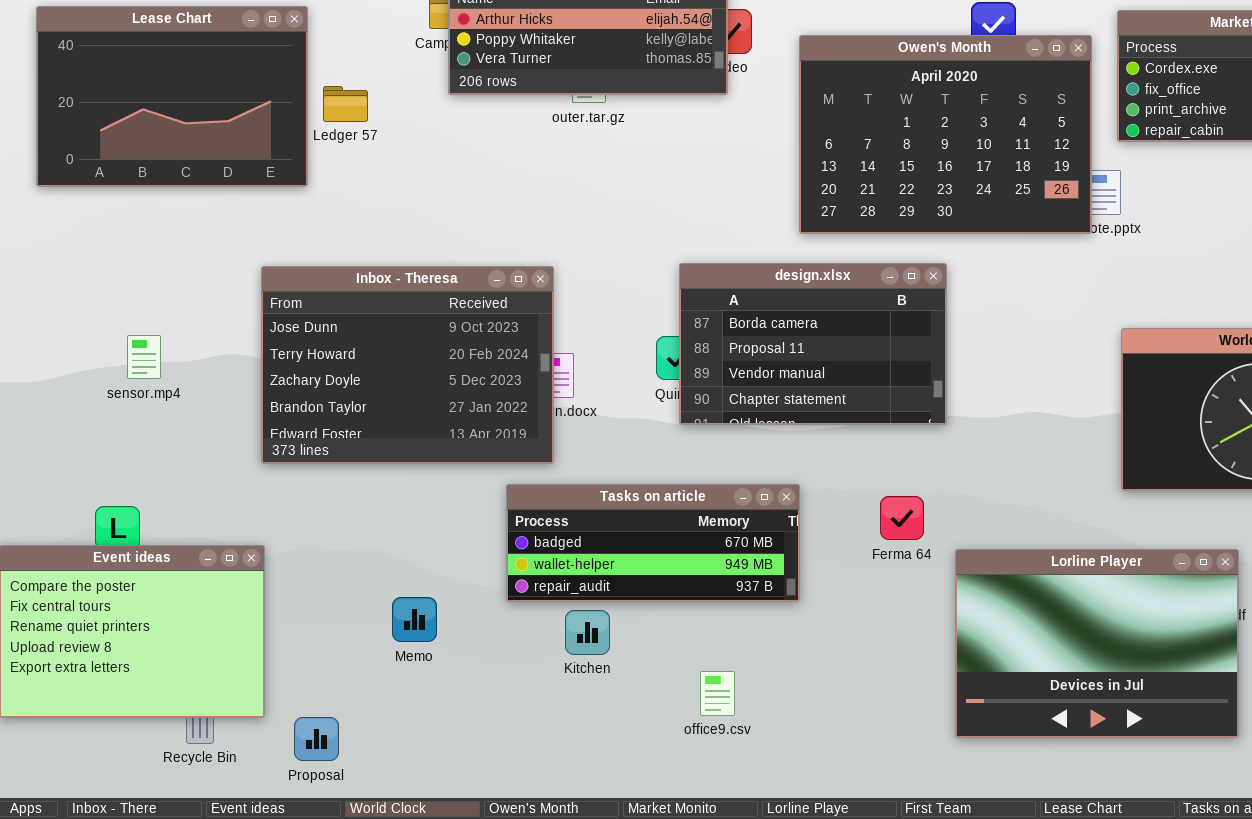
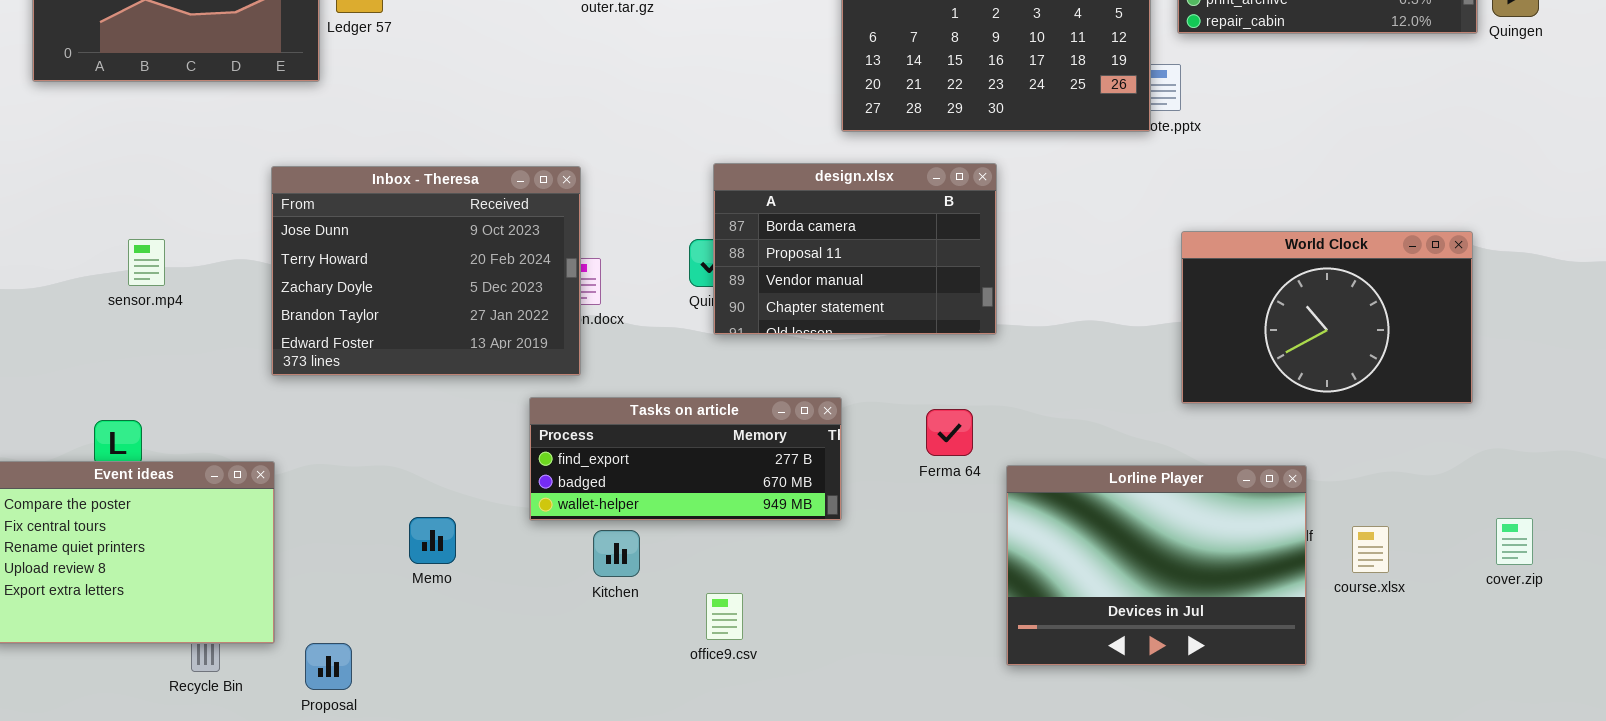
Tasks on article: [506,484,800,602] -> [529,397,842,521], scrolled up 1 row
office9.csv: [700,671,735,716] -> [706,593,743,640], moved

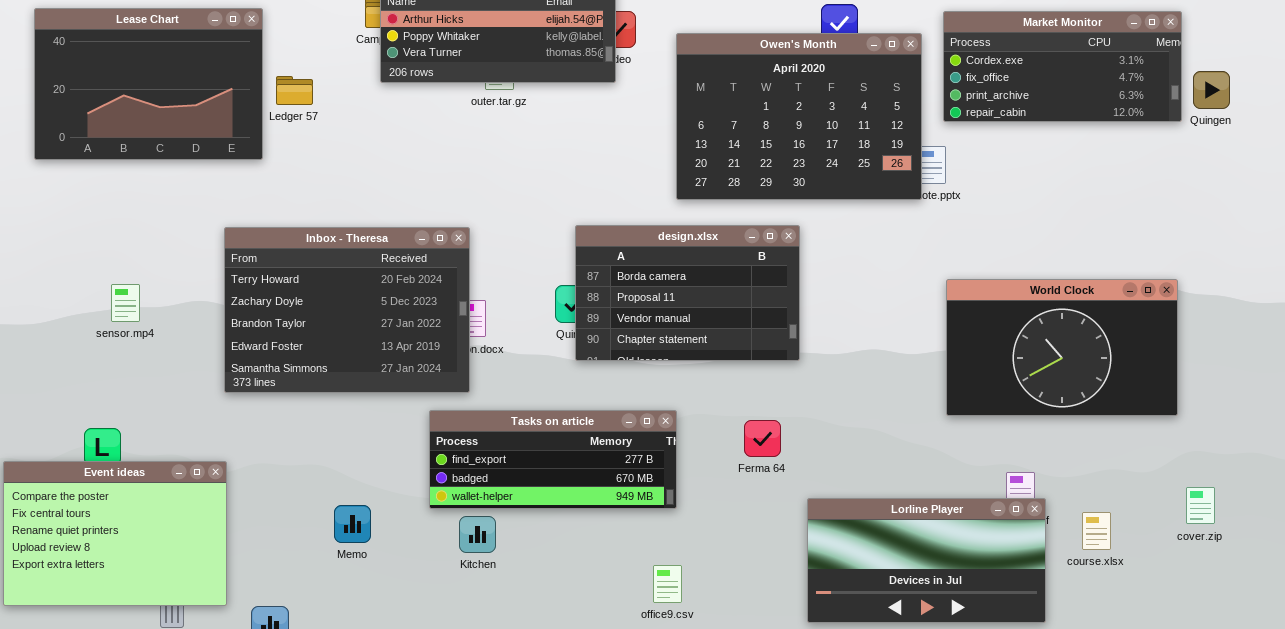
Inbox - Theresa: [271,166,581,376] -> [224,227,470,393], scrolled down 1 row
Lorline Player: [1006,465,1307,666] -> [807,498,1046,623], resized
cover.zip: [1496,518,1533,565] -> [1186,487,1215,524], moved
Kitchen: [593,530,640,577] -> [459,516,496,553], moved
office9.csv: [706,593,743,640] -> [653,565,682,603], moved

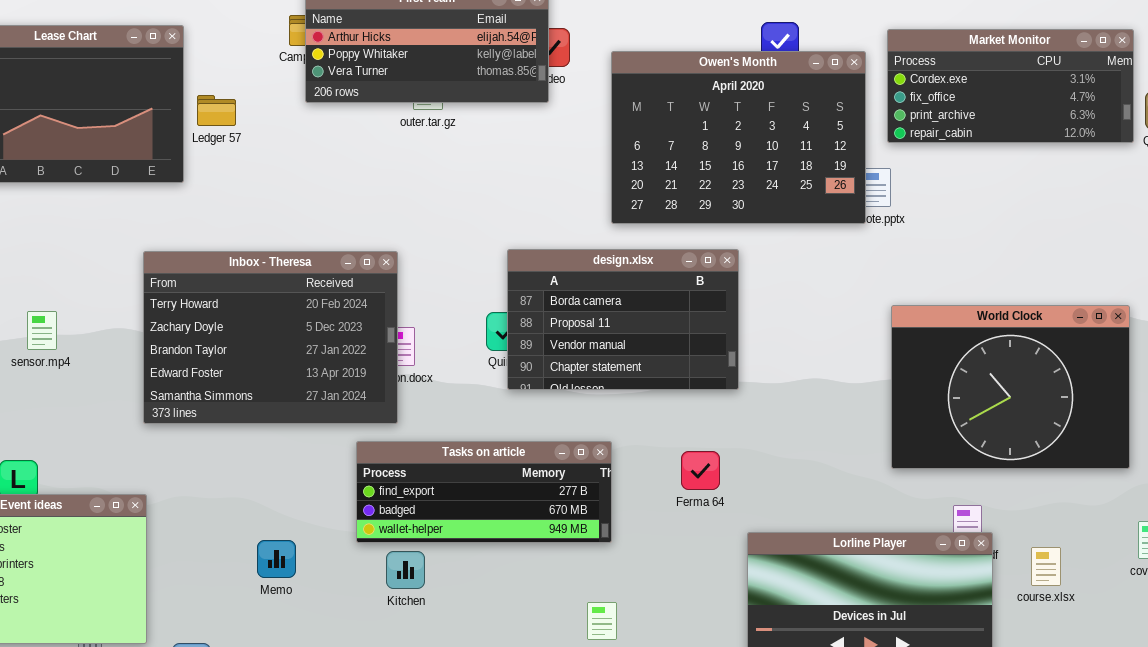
World Clock: [946,279,1178,416] -> [891,305,1130,469], resized

